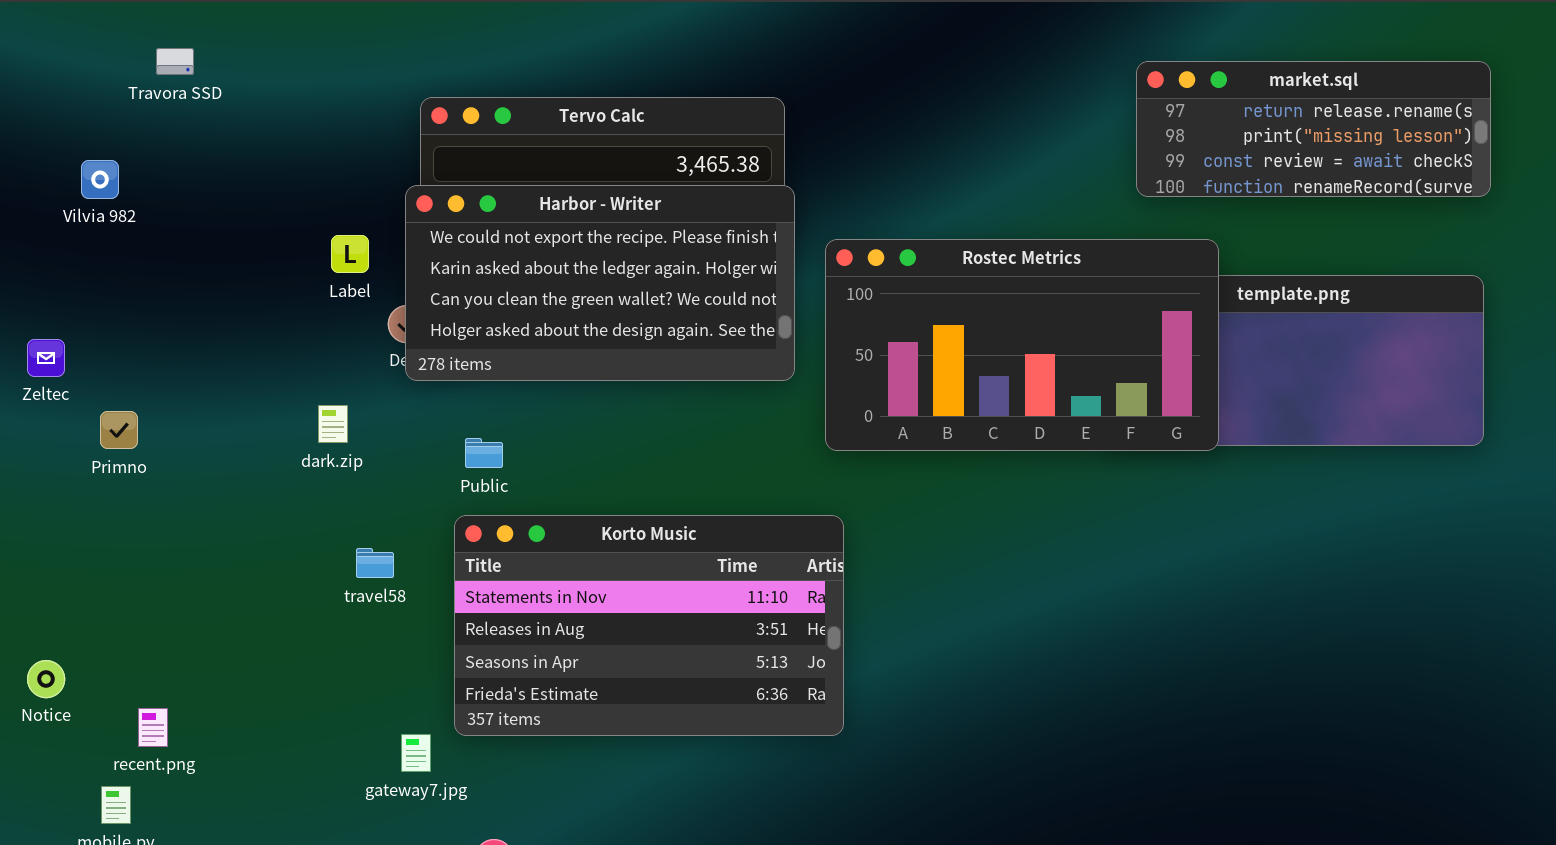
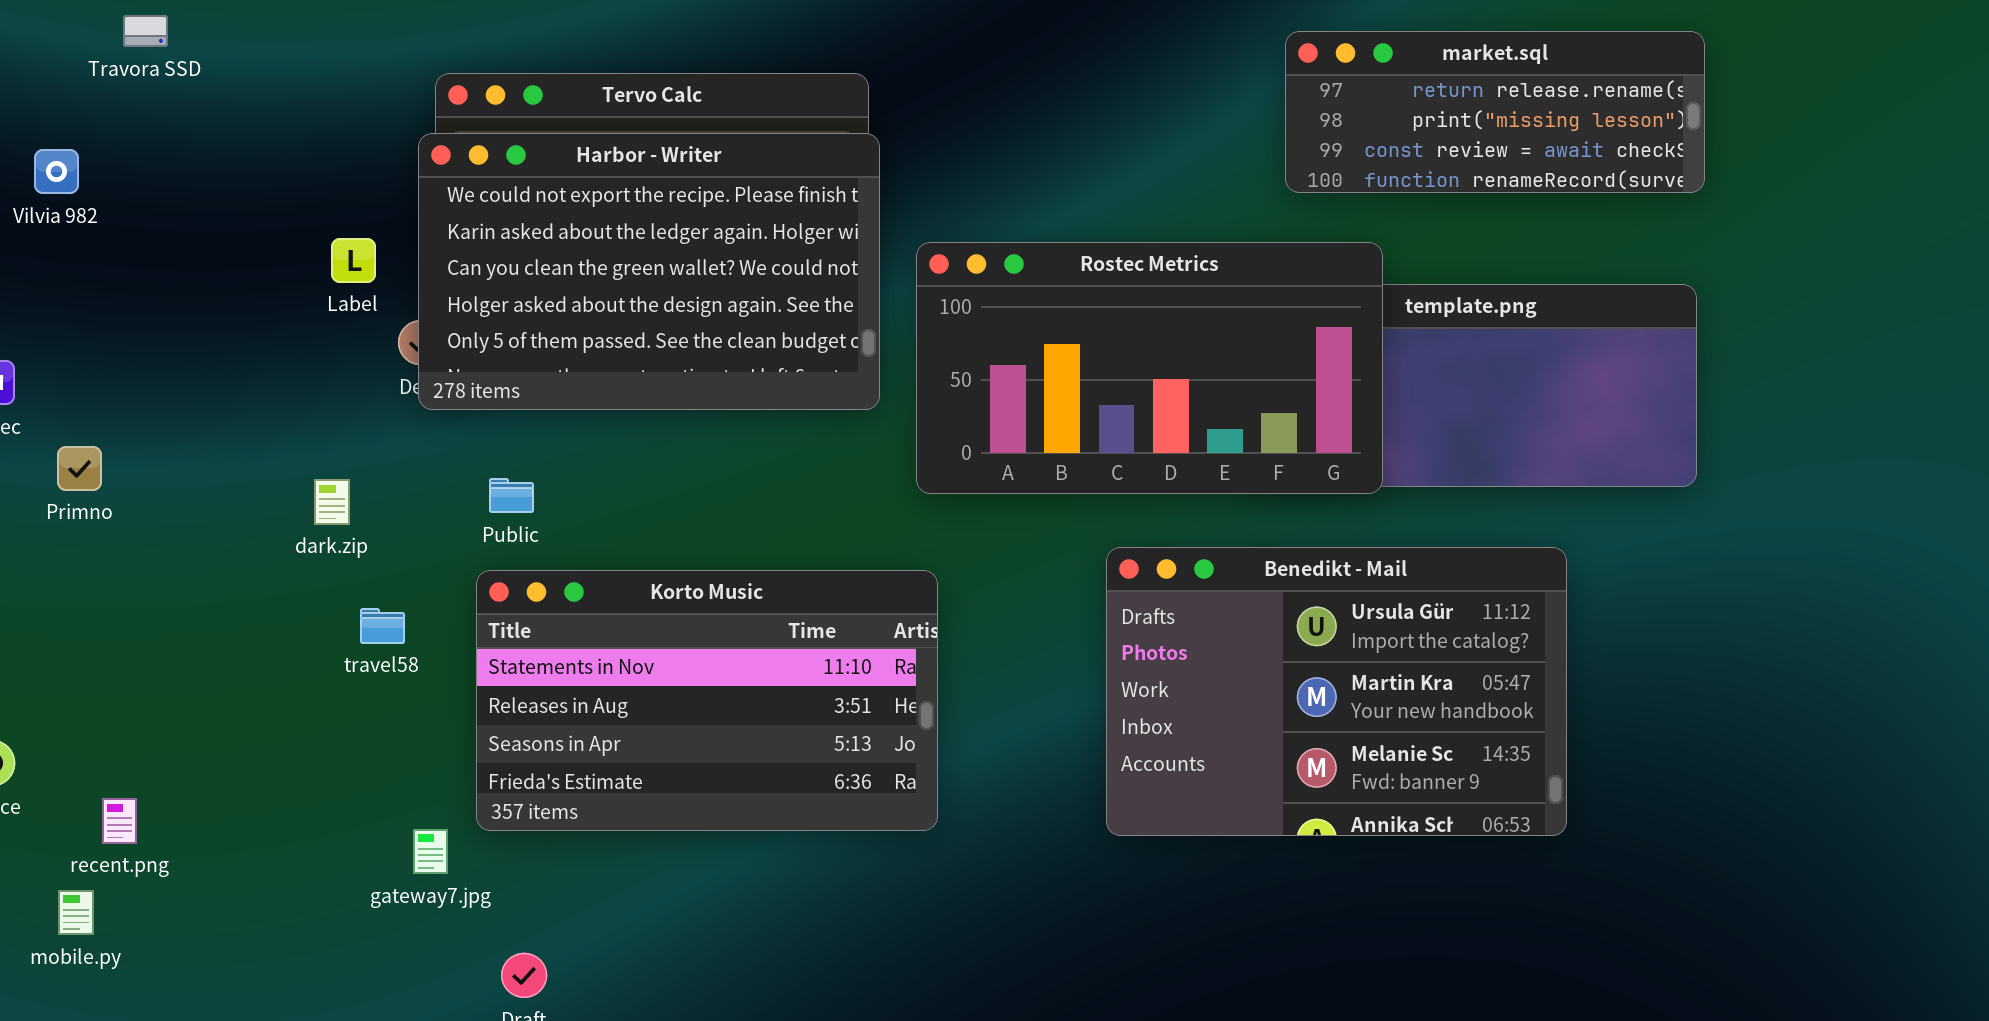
Harbor - Writer: [405,185,795,381] -> [418,133,880,410], resized
dark.zip: [318,405,348,443] -> [314,479,350,525], moved
Benedikt - Mail: none -> [1106,547,1567,836], opened

